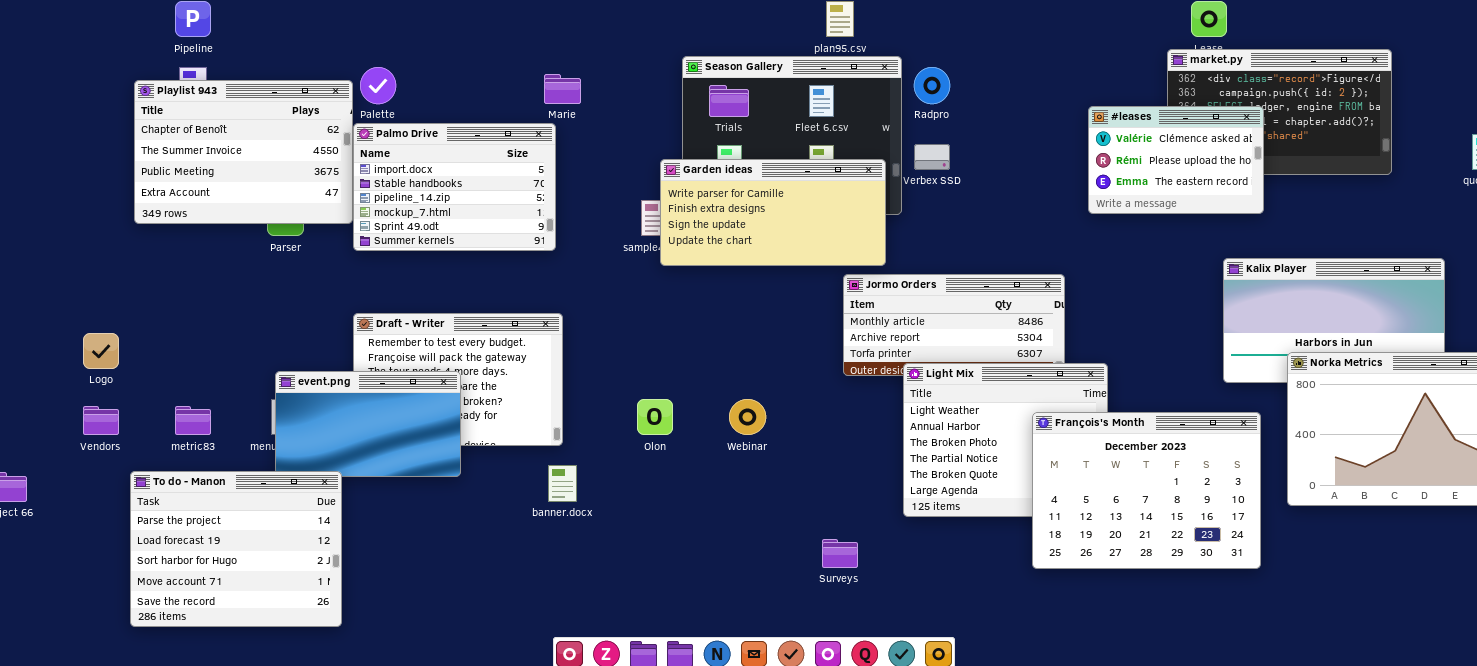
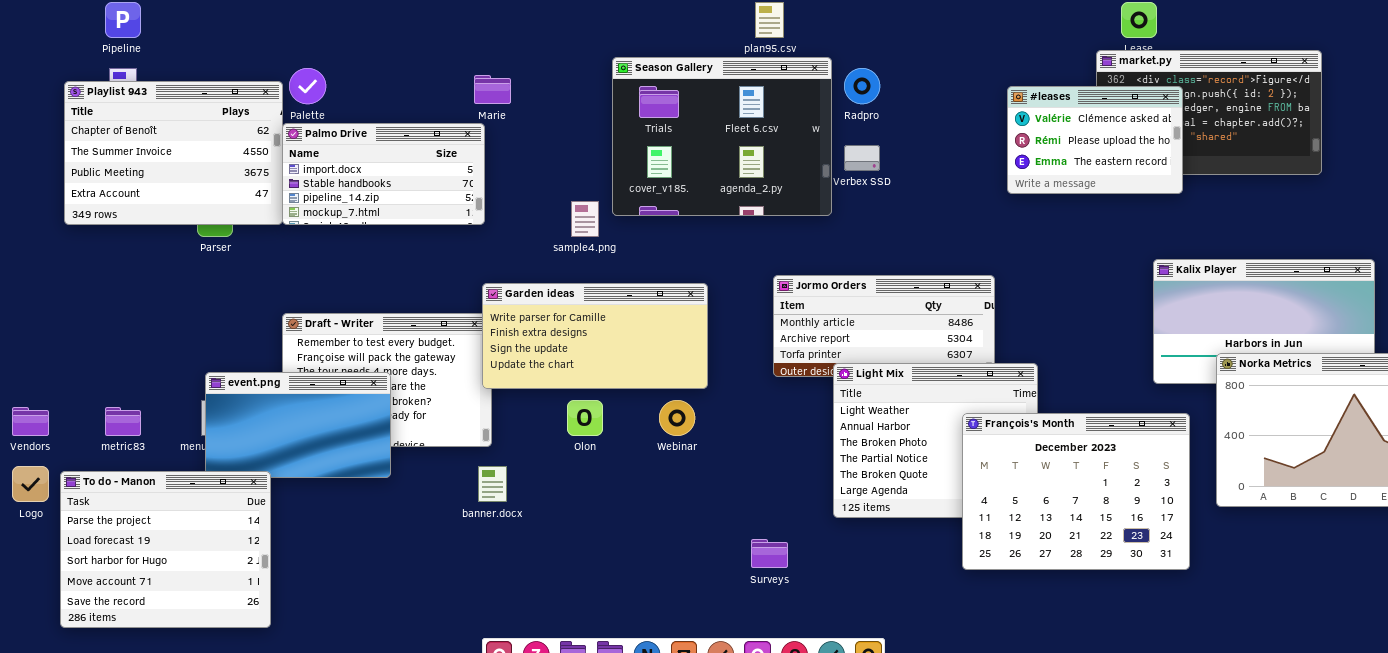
#leases: [1088,106,1264,214] -> [1007,86,1183,194], moved
Palmo Drive: [353,123,556,251] -> [282,123,485,225], resized
Garden ideas: [660,159,886,266] -> [482,283,708,389], moved
Logo: [83,333,119,369] -> [12,466,49,502], moved

